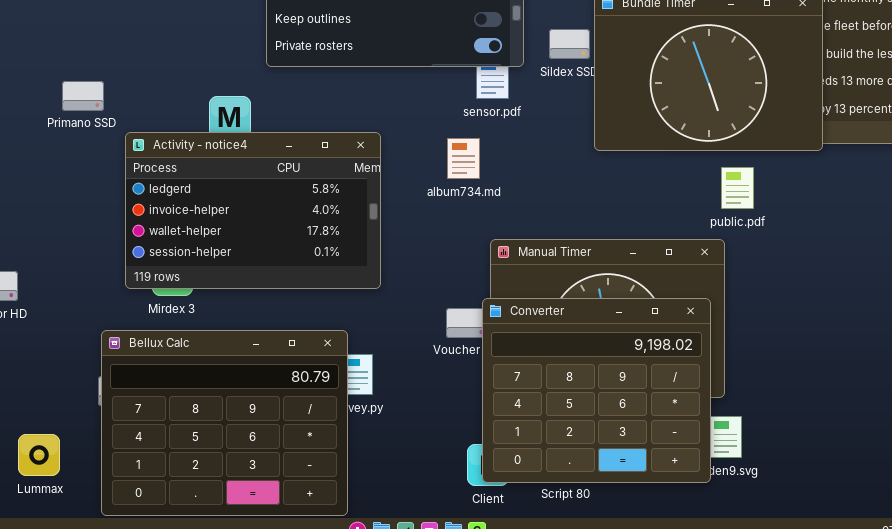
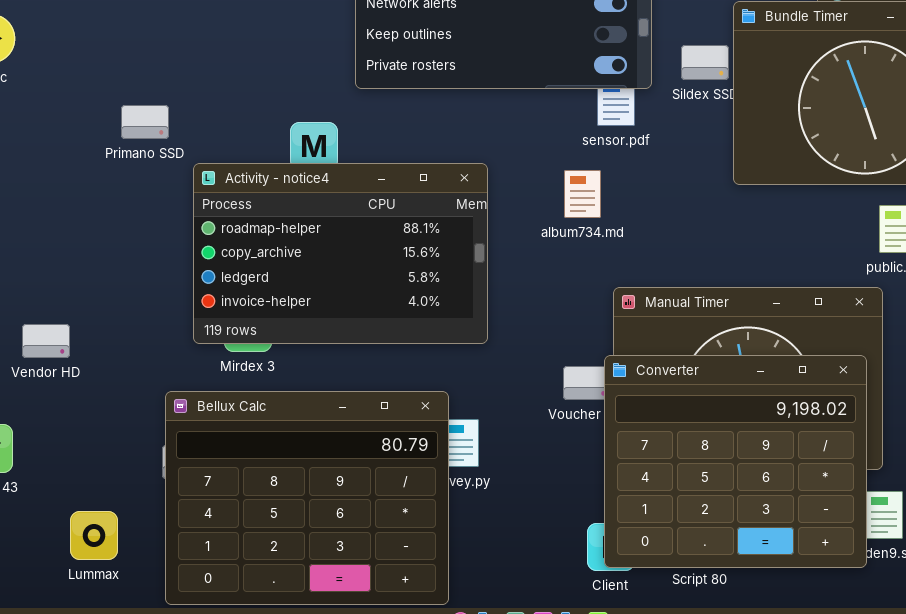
Activity - notice4: [125,132,381,289] -> [193,163,488,344], scrolled up 2 rows

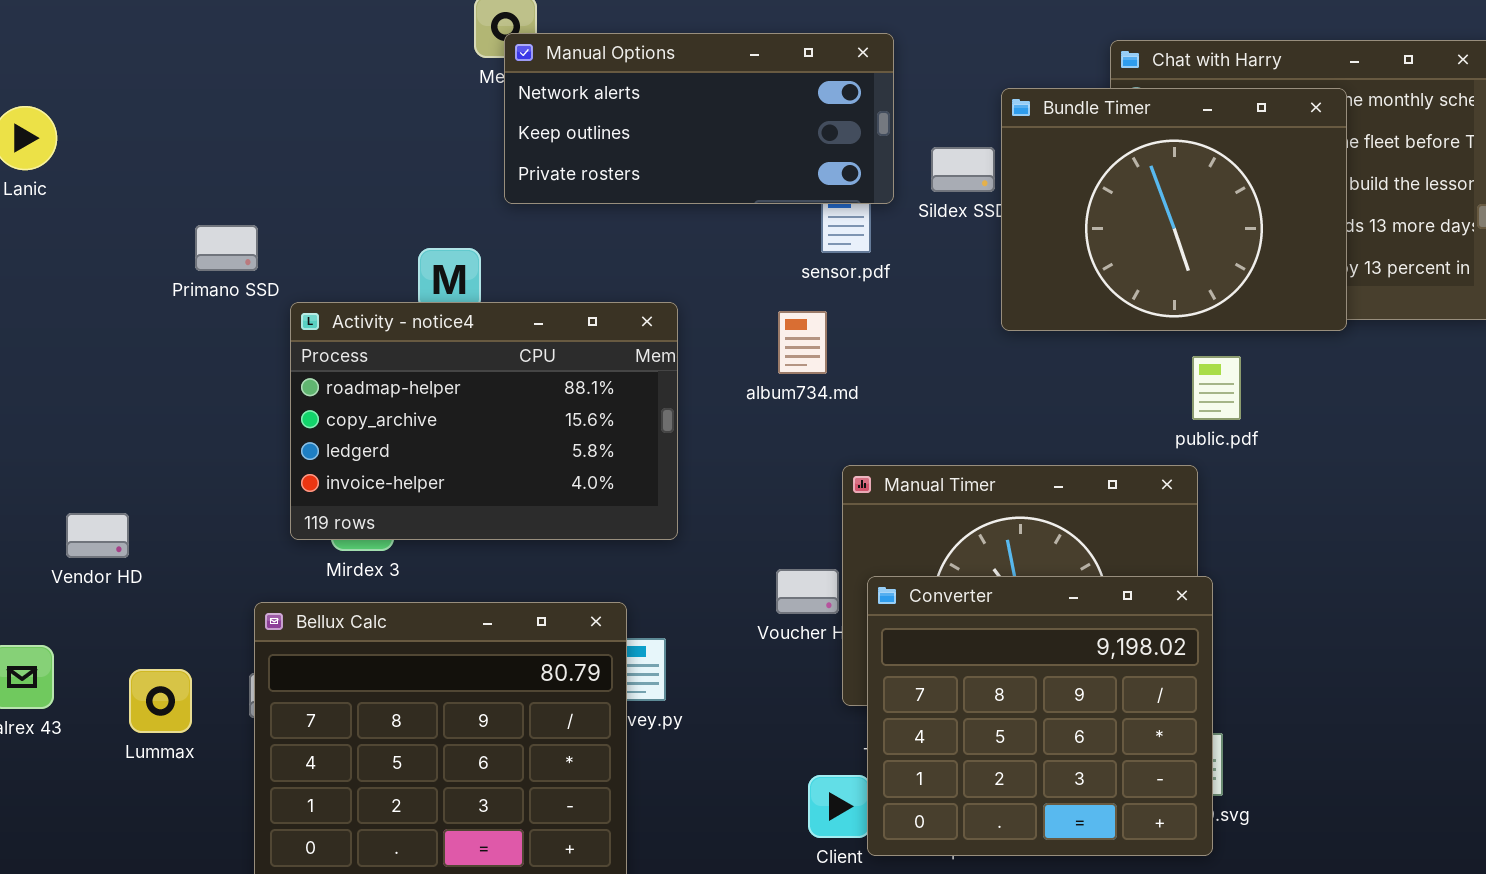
Converter: [604,355,867,568] -> [867,576,1213,856], moved
Lummax: [70,511,118,560] -> [129,669,192,733], moved

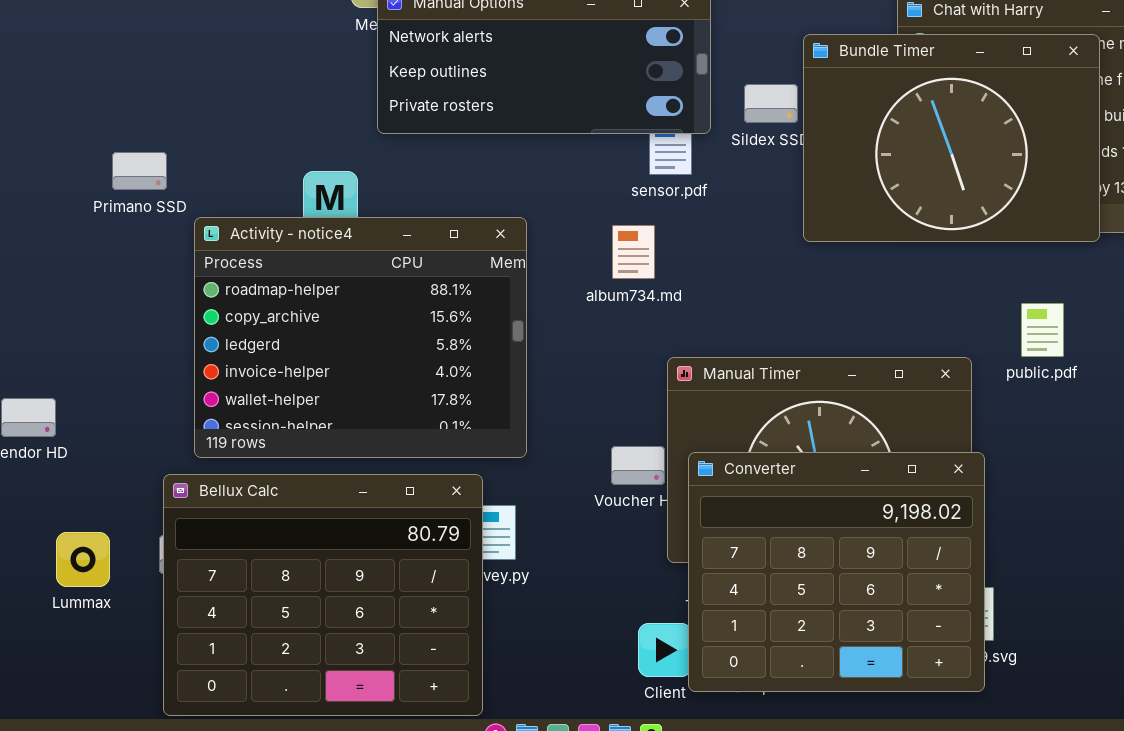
Activity - notice4: [290,302,678,540] -> [194,217,527,458], resized
public.pdf: [1192,356,1241,420] -> [1021,303,1064,357], moved

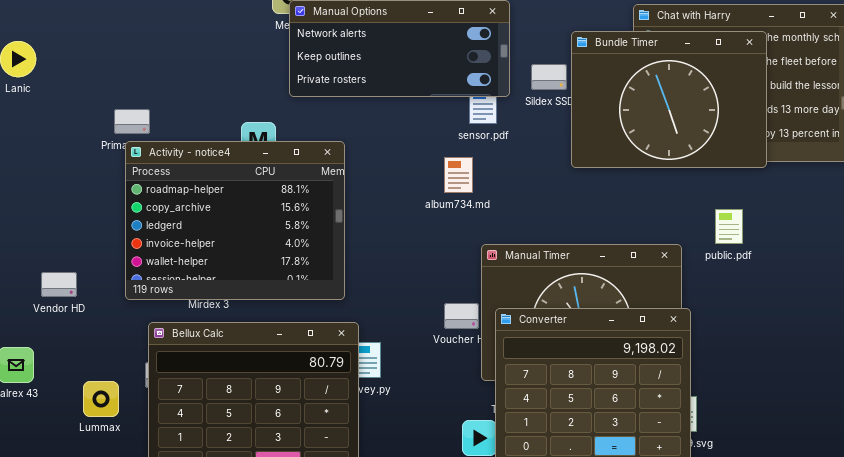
Activity - notice4: [194,217,527,458] -> [125,141,345,300], moved
Lummax: [56,532,110,587] -> [83,381,119,417], moved

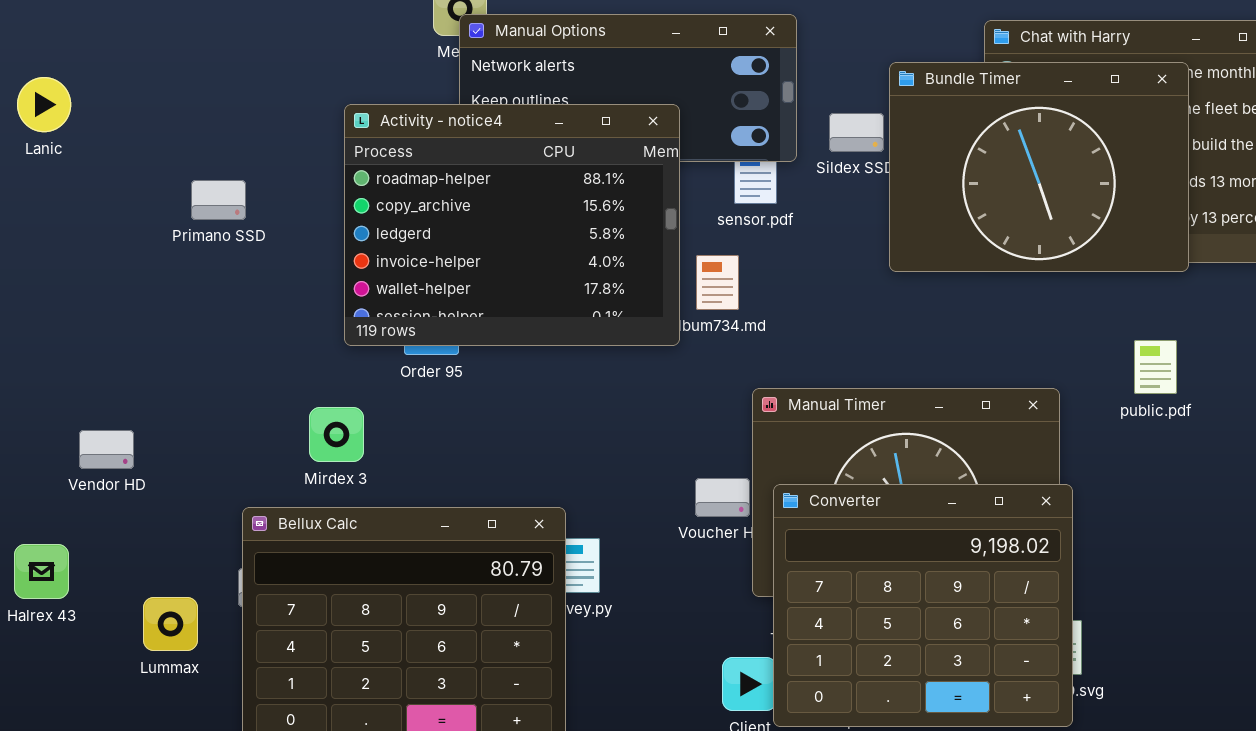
Activity - notice4: [125,141,345,300] -> [344,104,680,346], moved
public.pdf: [715,209,743,244] -> [1134,340,1177,394], moved

